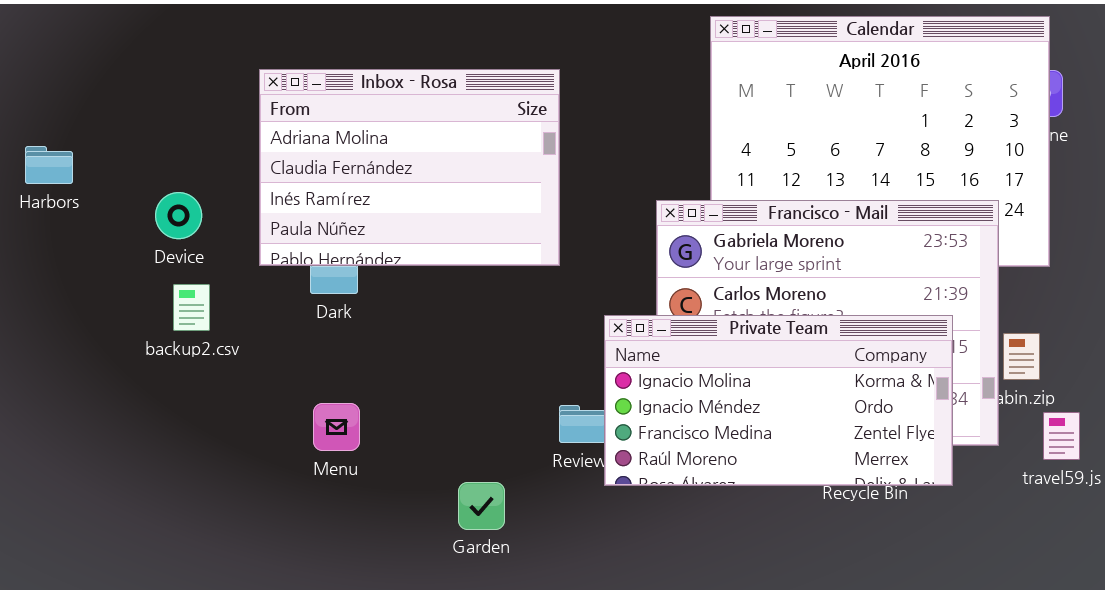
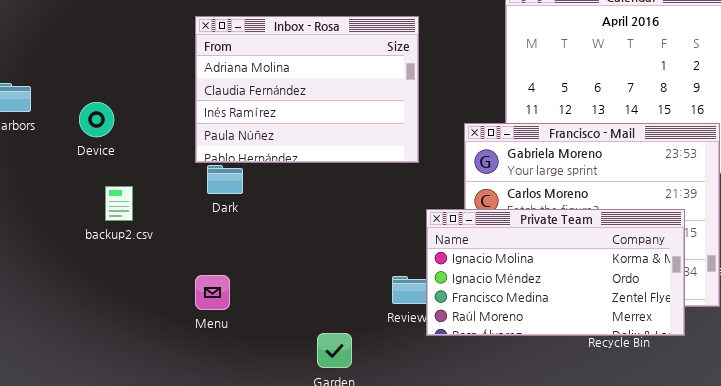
Inbox - Rosa: [259,69,560,266] -> [195,16,419,163], moved
Device: [155,192,202,239] -> [79,102,114,137], moved
Menu: [313,403,360,451] -> [195,275,230,310], moved

